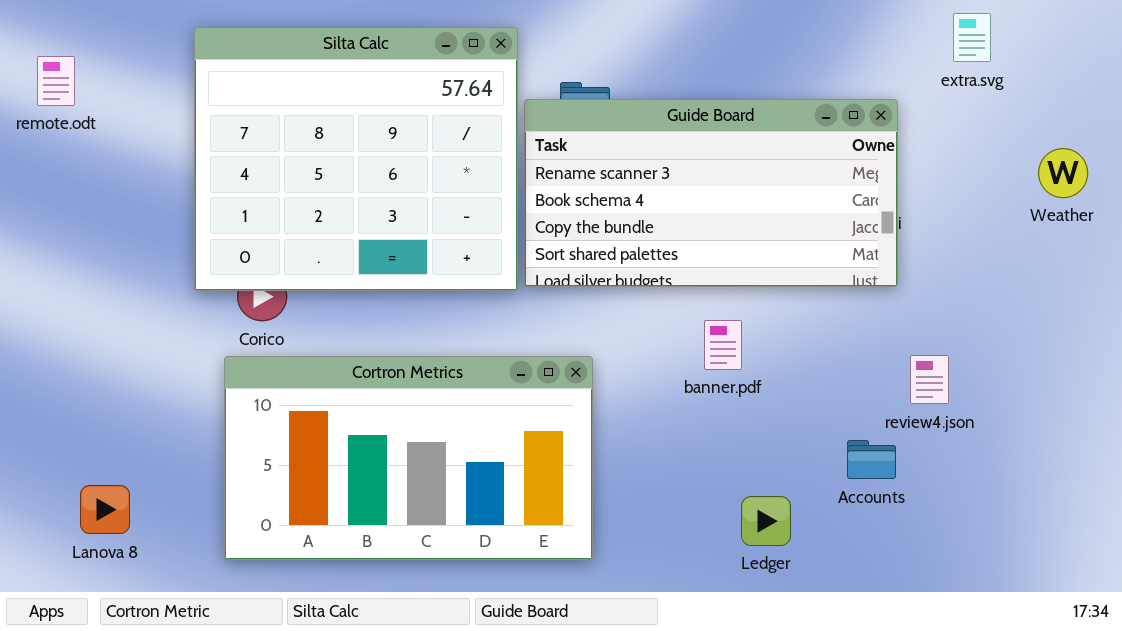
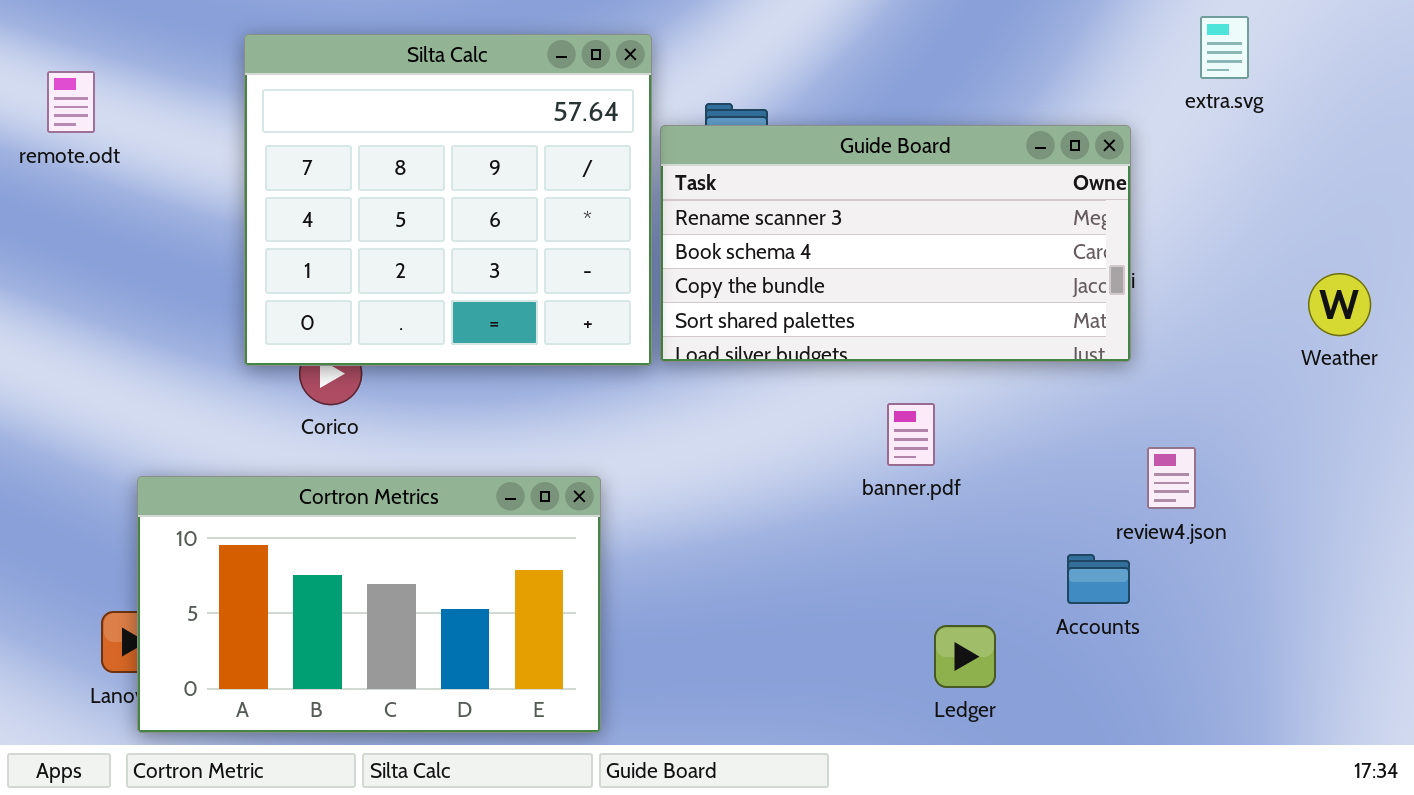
Weather: [1038,148,1088,198] -> [1308,273,1371,336], moved
Cortron Metrics: [224,356,593,560] -> [137,476,601,733], moved

